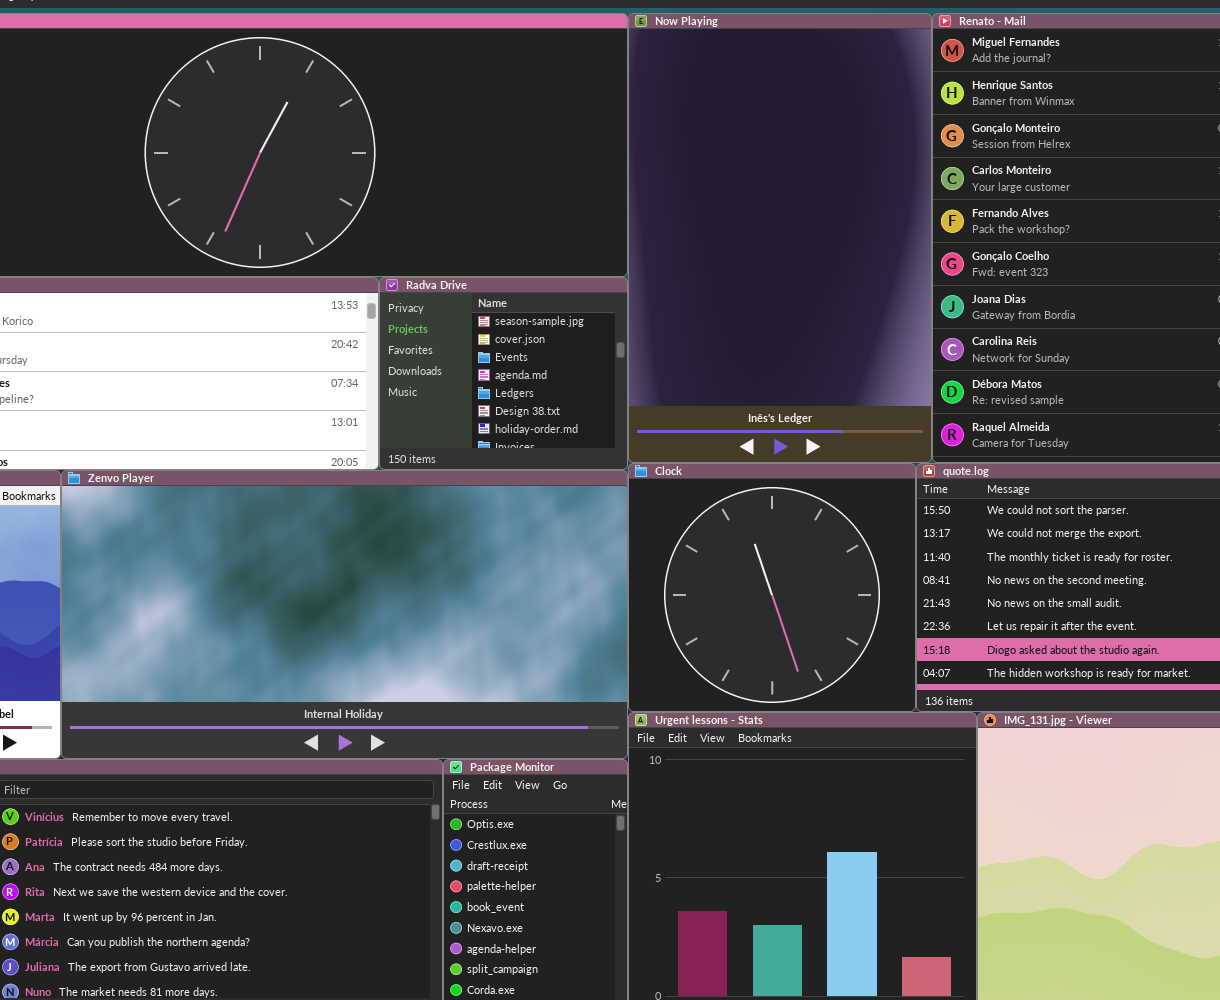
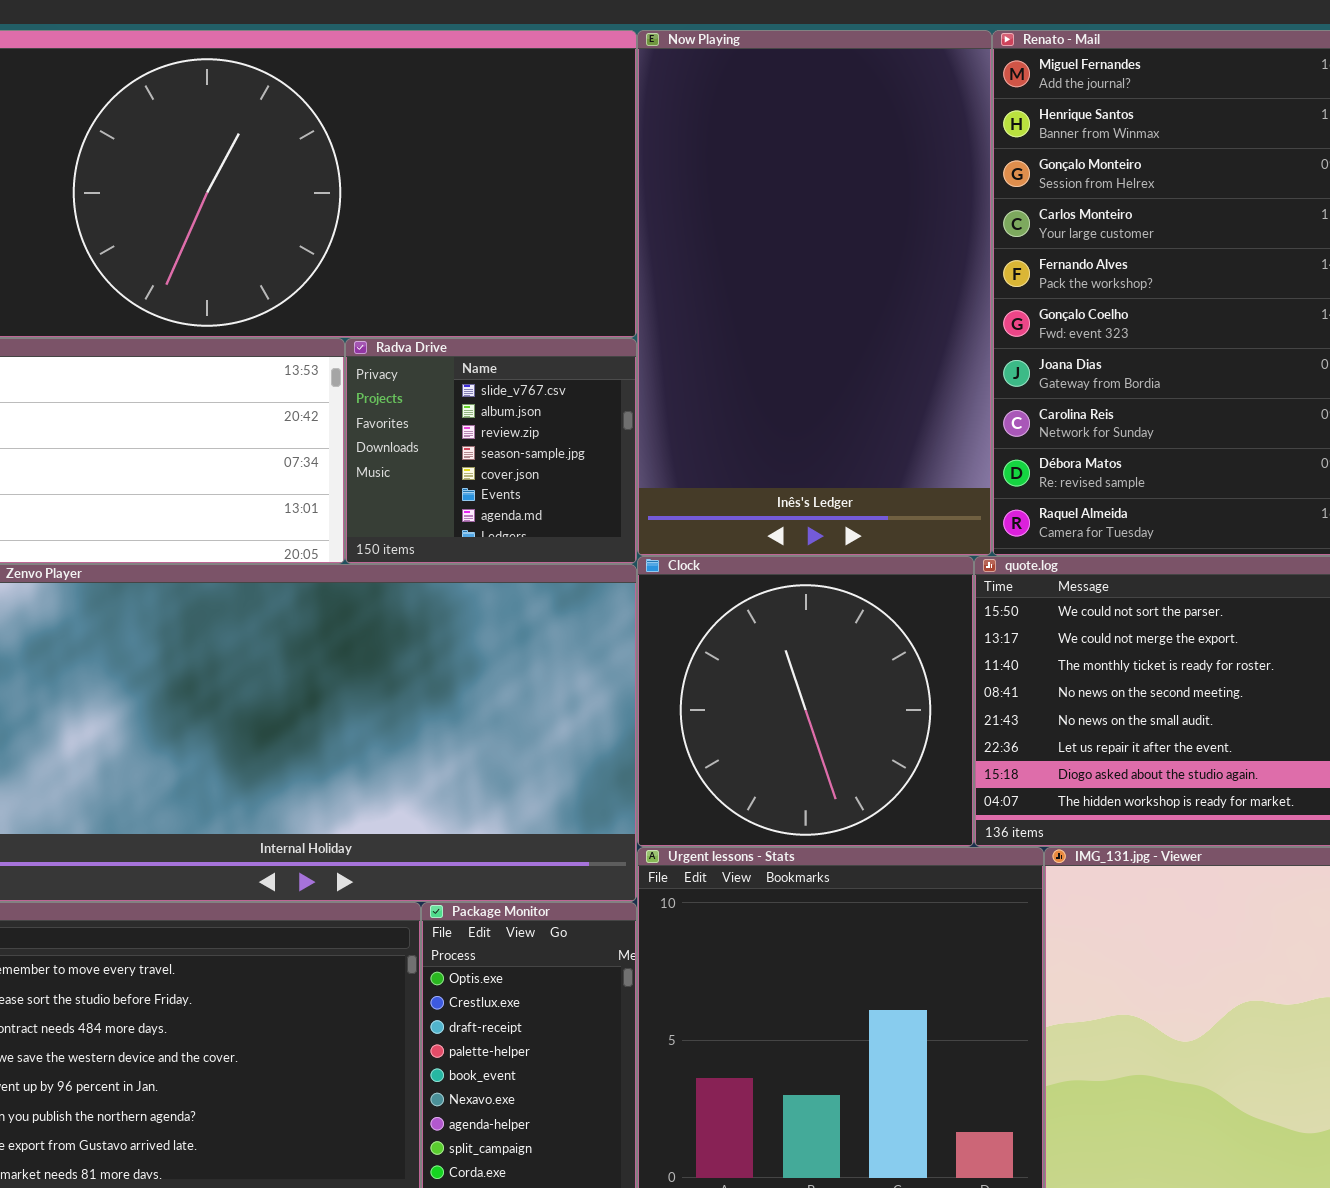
Radva Drive: [379,277,628,470] -> [345,338,637,564], scrolled up 3 rows

